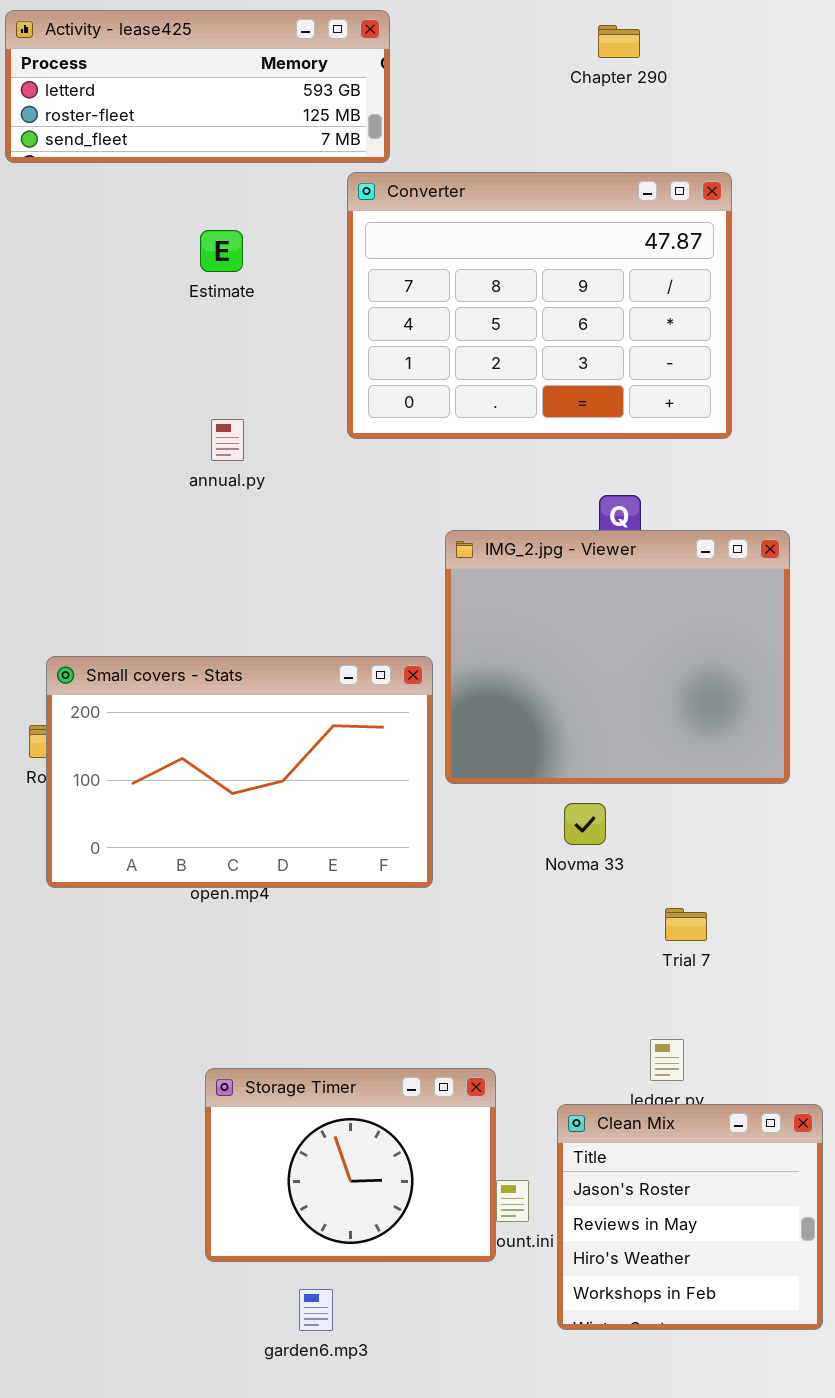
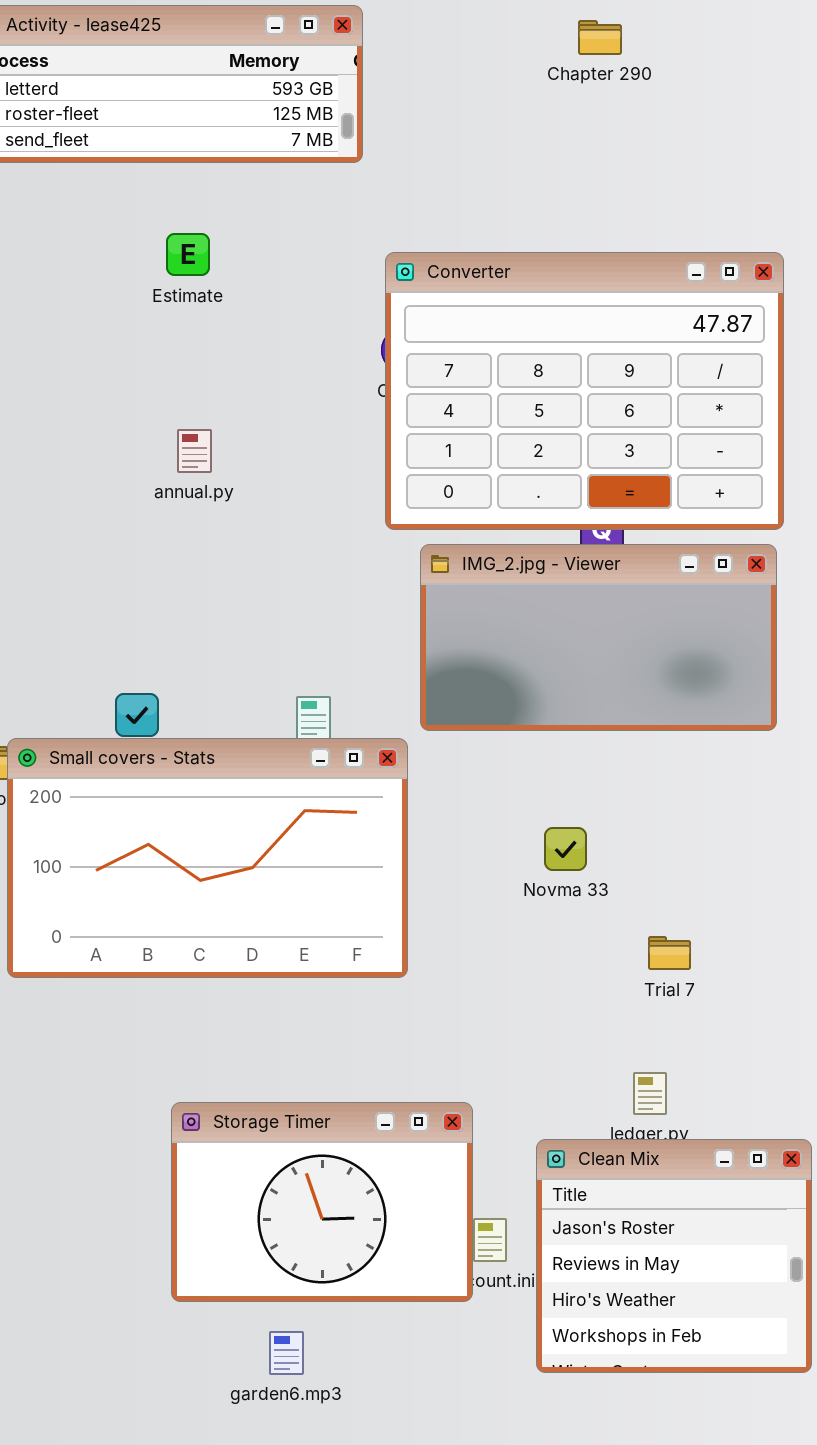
Converter: [347,172,732,439] -> [385,252,784,530], moved
IMG_2.jpg - Viewer: [445,530,790,784] -> [420,544,777,731], resized
Small covers - Stats: [46,656,433,888] -> [7,738,408,978], moved

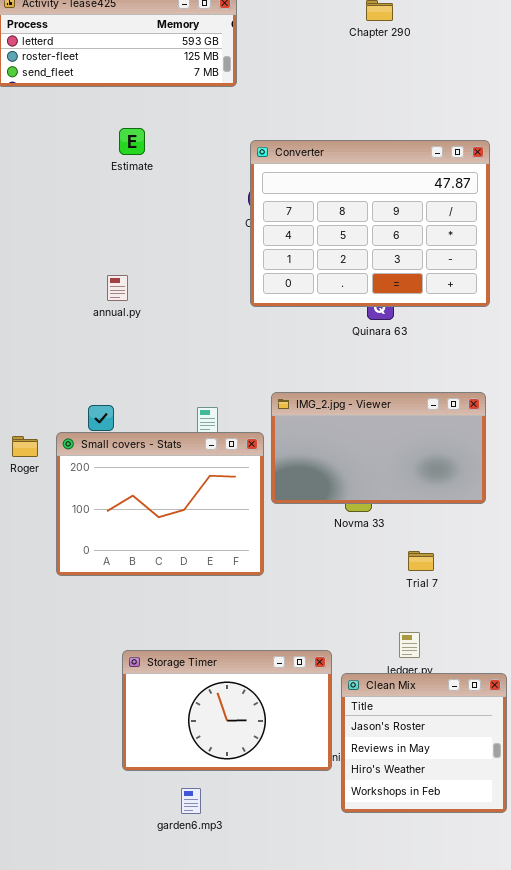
annual.py: [177,429,212,473] -> [107,275,128,301], moved
IMG_2.jpg - Viewer: [420,544,777,731] -> [271,392,486,504], moved
Small covers - Stats: [7,738,408,978] -> [56,432,264,576], resized
Storage Timer: [171,1102,473,1302] -> [122,650,332,771], resized

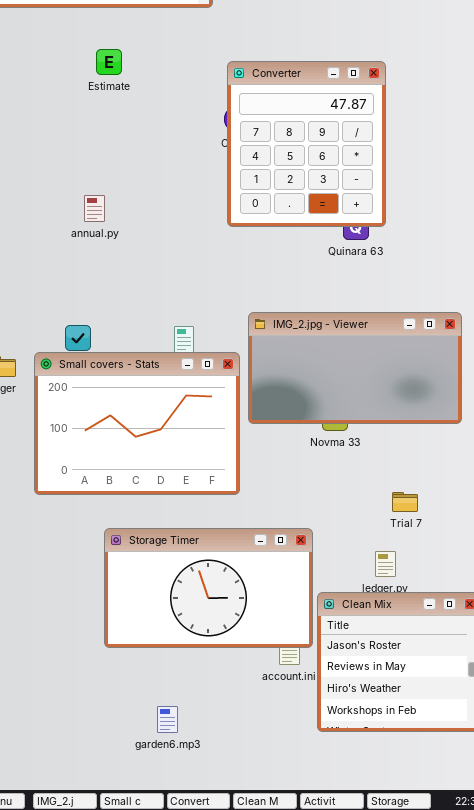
Converter: [250,140,490,307] -> [227,61,386,227], resized
Trial 7: [408,551,434,571] -> [392,492,418,512], moved
Storage Timer: [122,650,332,771] -> [104,528,313,648], moved

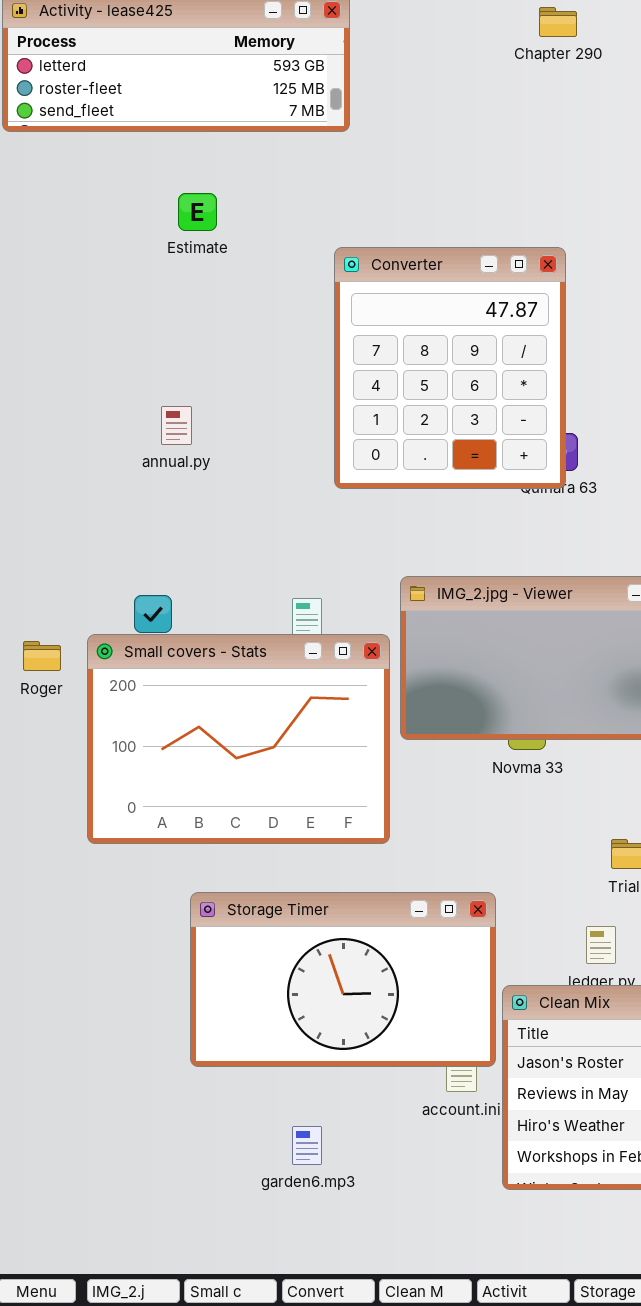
Converter: [227,61,386,227] -> [334,247,566,489], moved
garden6.mp3: [157,706,178,733] -> [292,1126,322,1165], moved

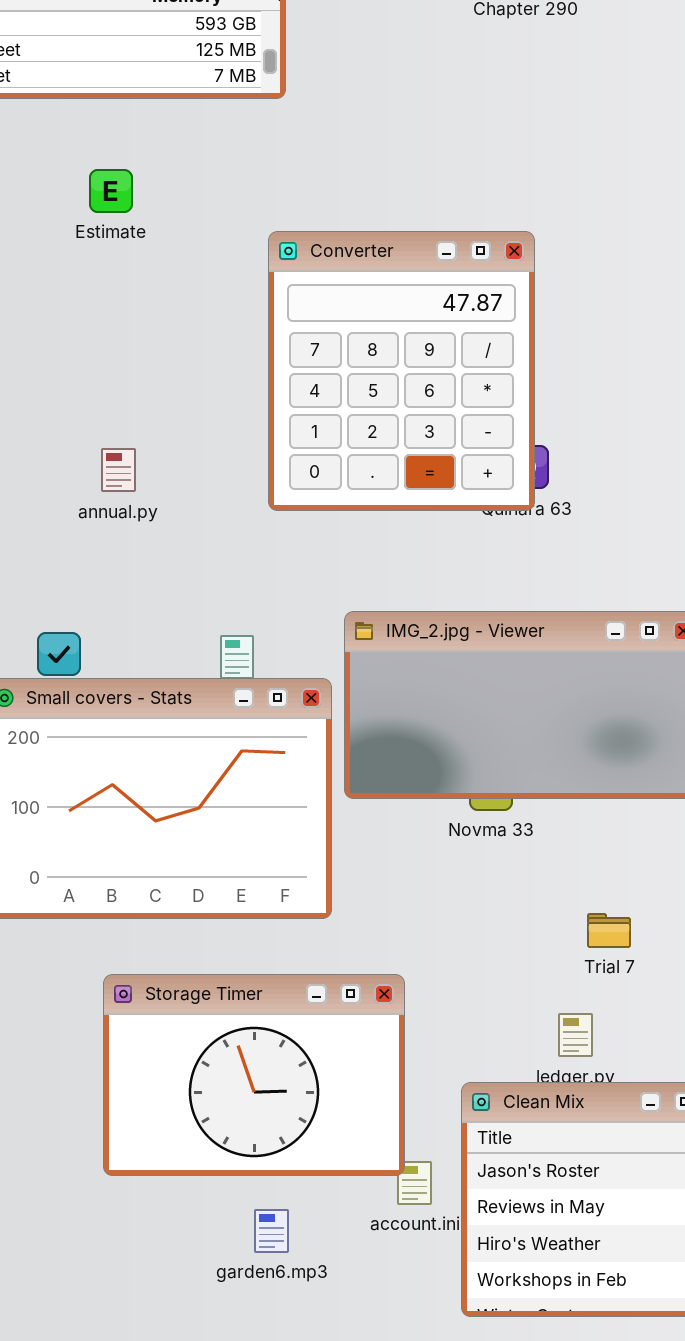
annual.py: [161,406,192,445] -> [101,448,136,492], moved
Storage Timer: [190,892,496,1067] -> [103,974,405,1176], resized
garden6.mp3: [292,1126,322,1165] -> [254,1209,289,1253], moved

